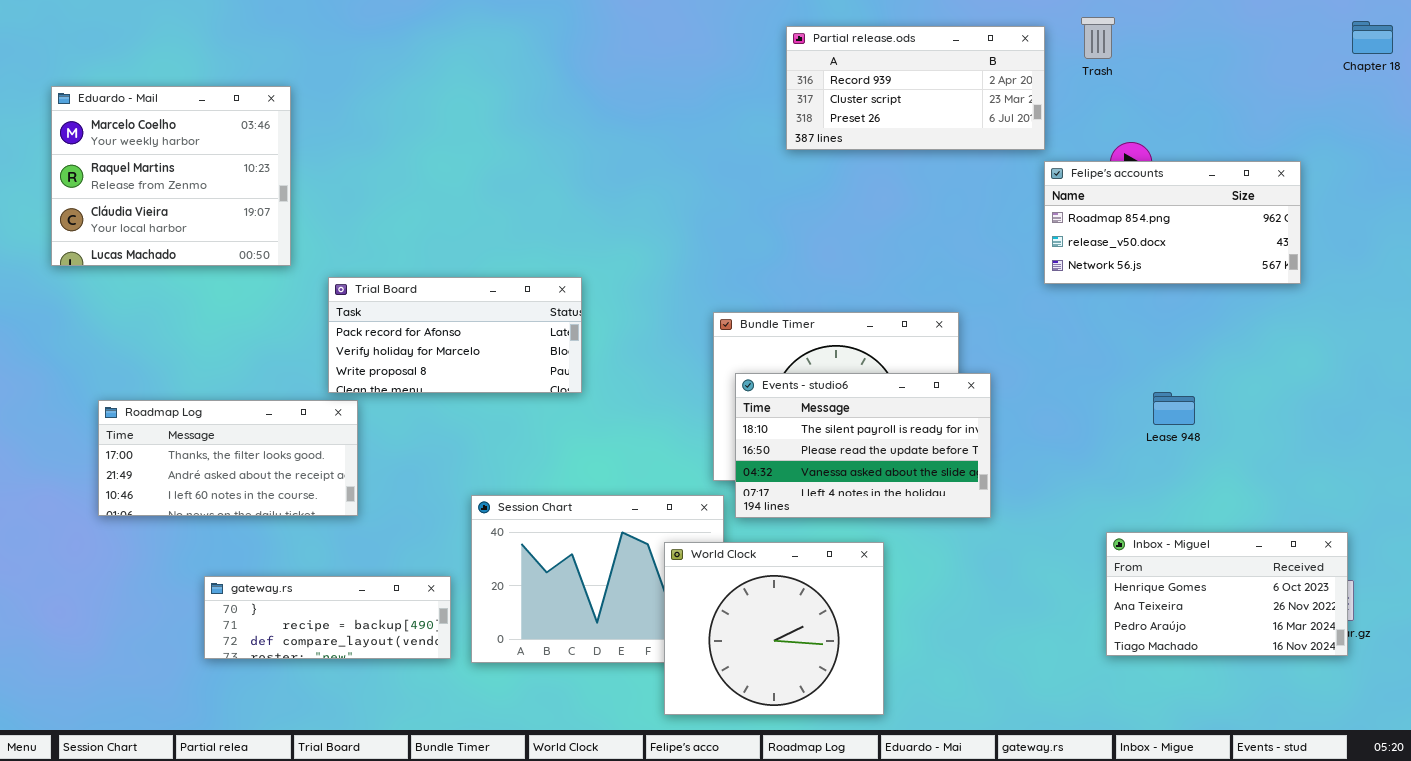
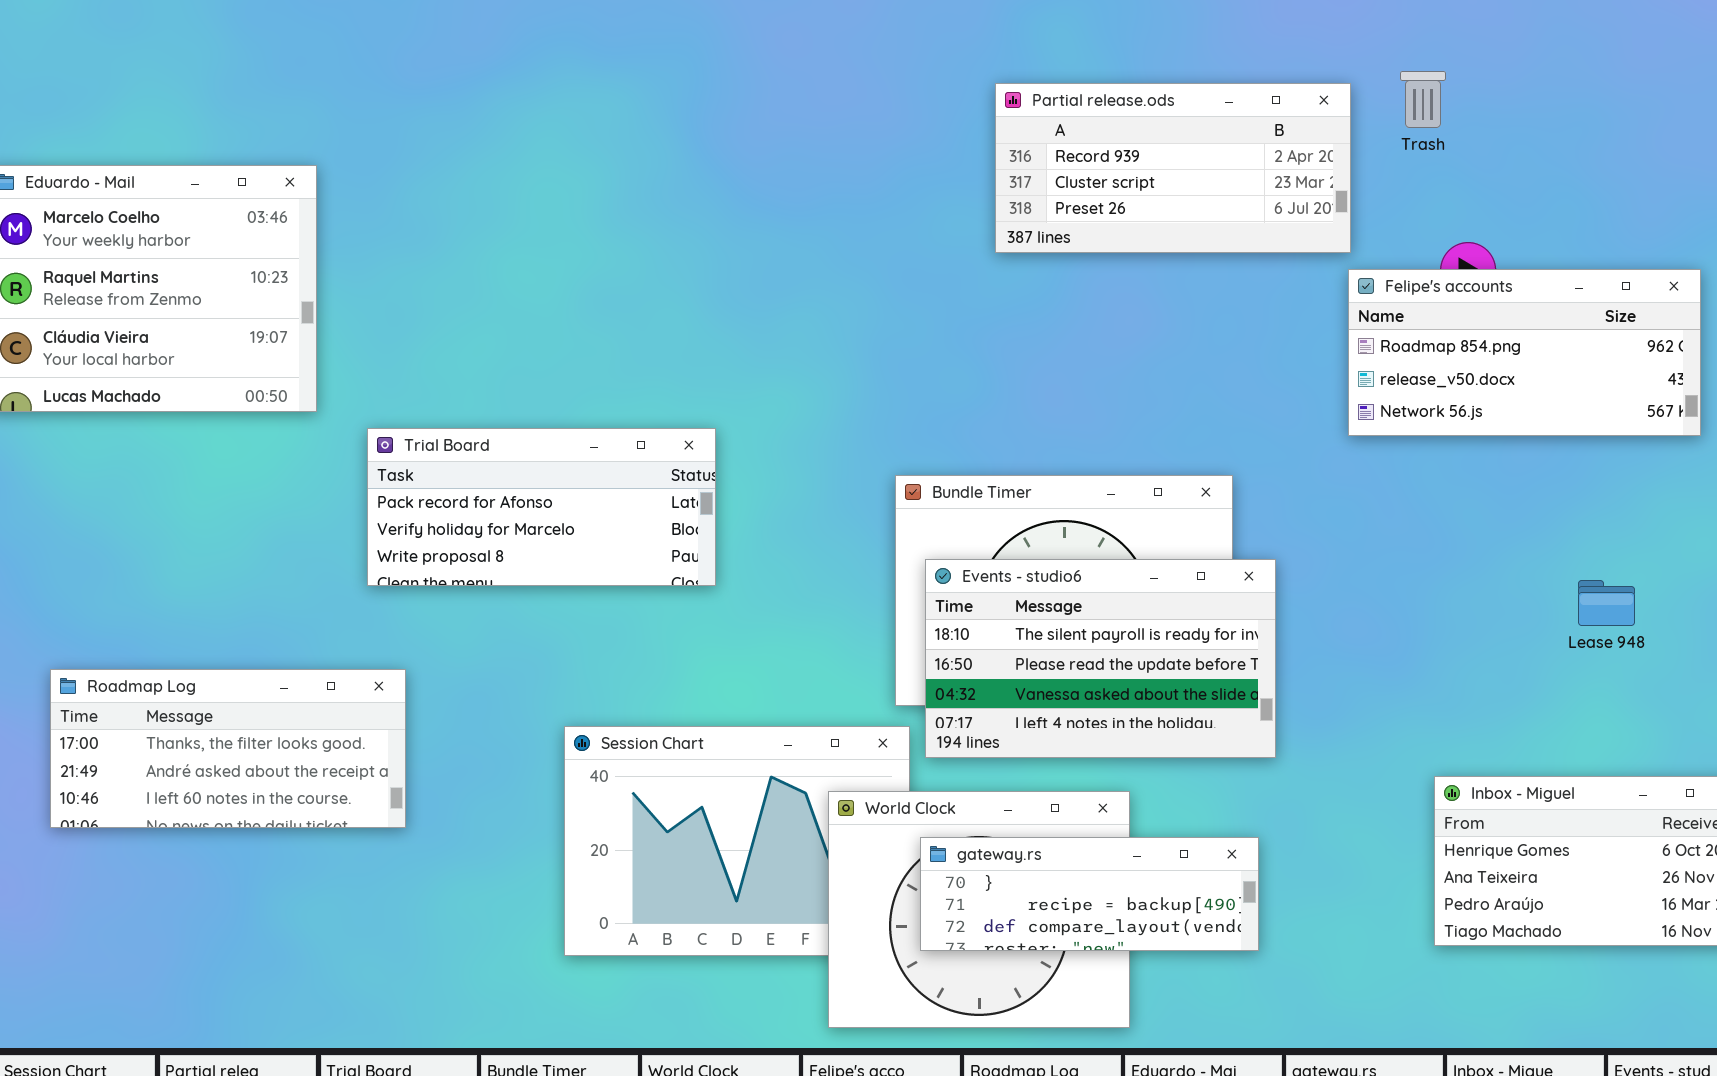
Lease 948: [1153,392,1195,425] -> [1578,580,1635,626], moved
Roadmap Log: [98,400,358,516] -> [50,669,406,828], moved
gateway.rs: [204,576,451,659] -> [920,837,1259,951], moved

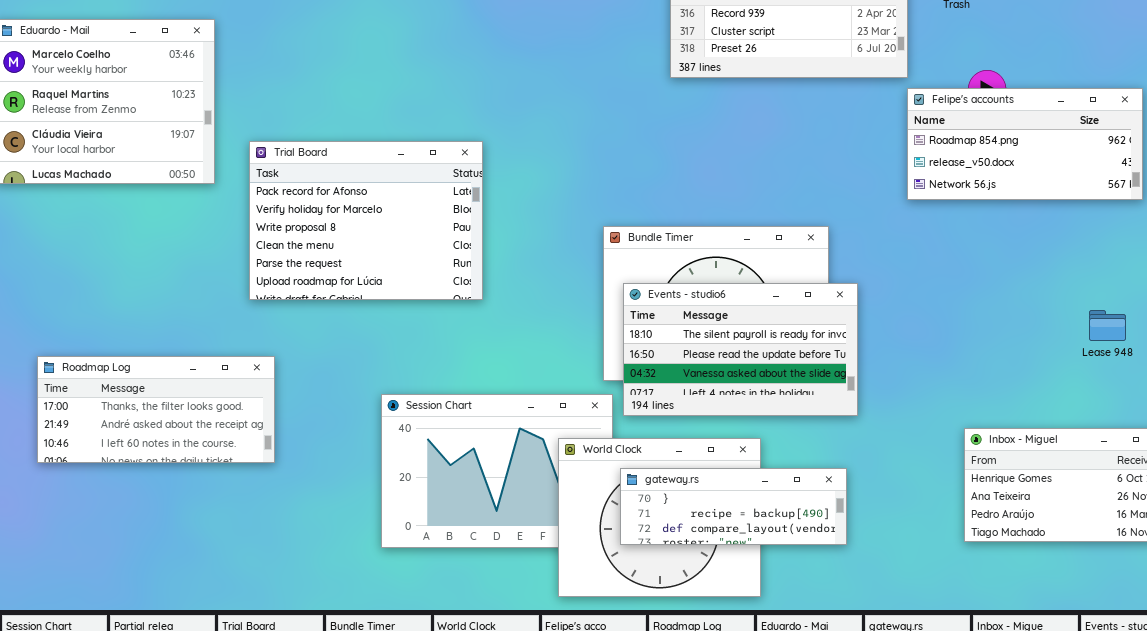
Trial Board: [367,428,716,586] -> [249,141,483,300], resized
Lease 948: [1578,580,1635,626] -> [1089,310,1126,341], moved

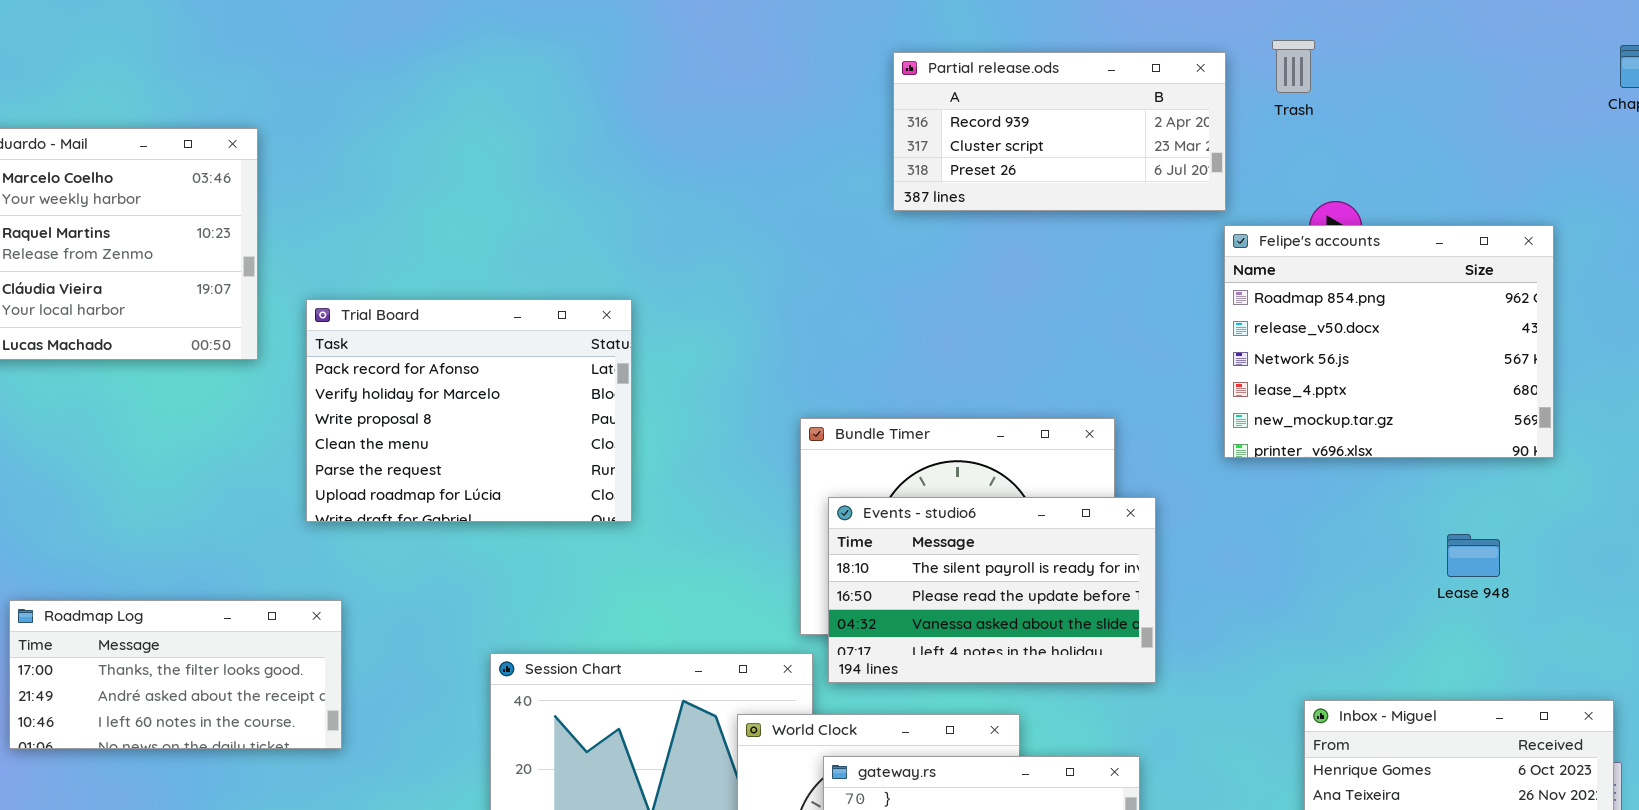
Felipe's accounts: [907,88,1143,200] -> [1224,225,1554,458], resized
Lease 948: [1089,310,1126,341] -> [1447,534,1500,577], moved

